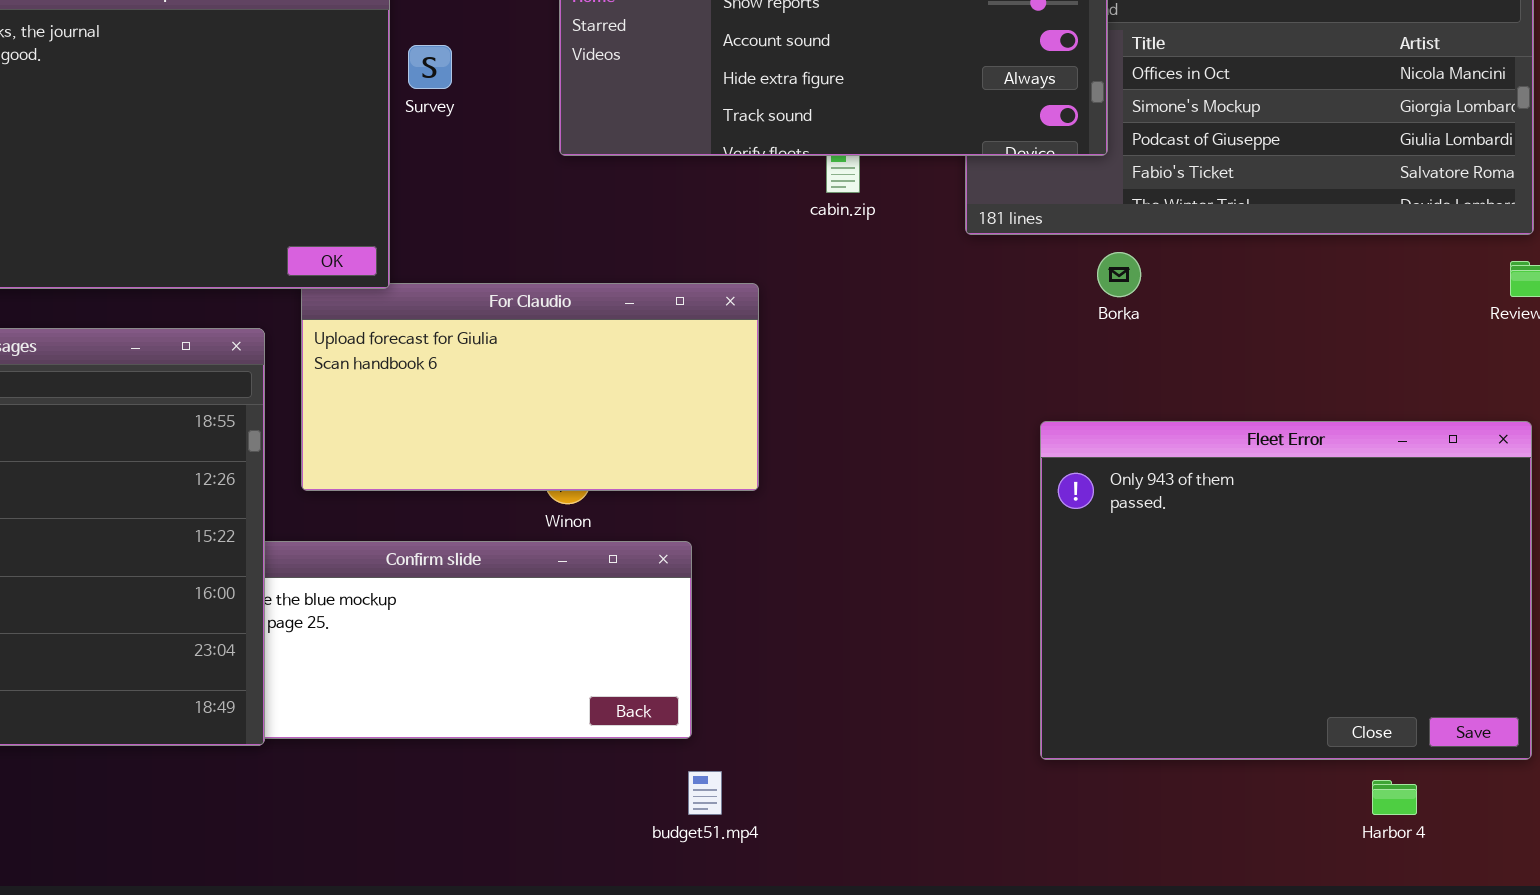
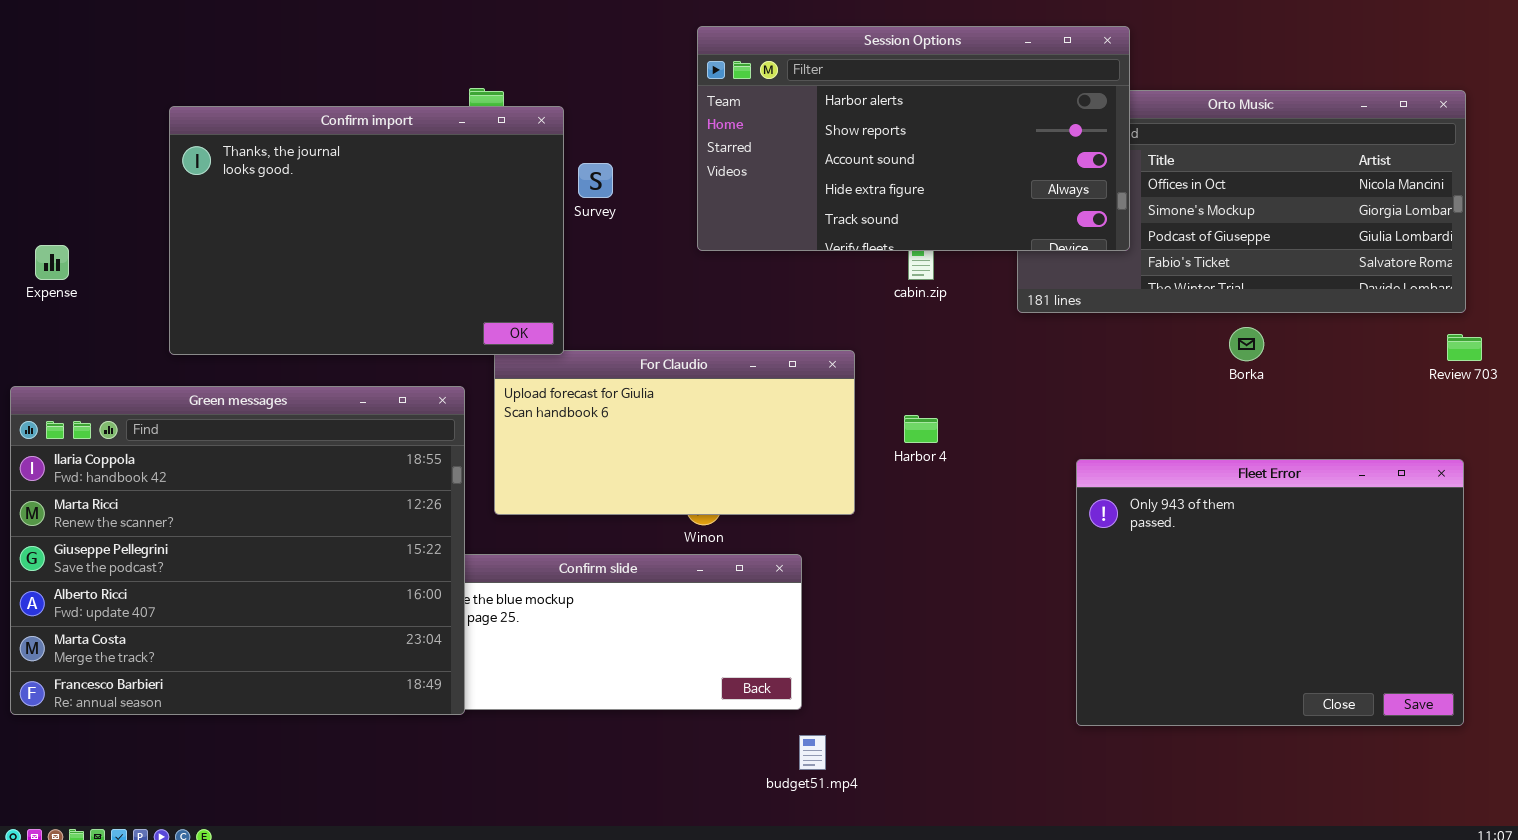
Borka: [1097,252,1141,297] -> [1229,327,1264,361], moved
Harbor 4: [1372,780,1417,815] -> [904,415,938,443], moved

